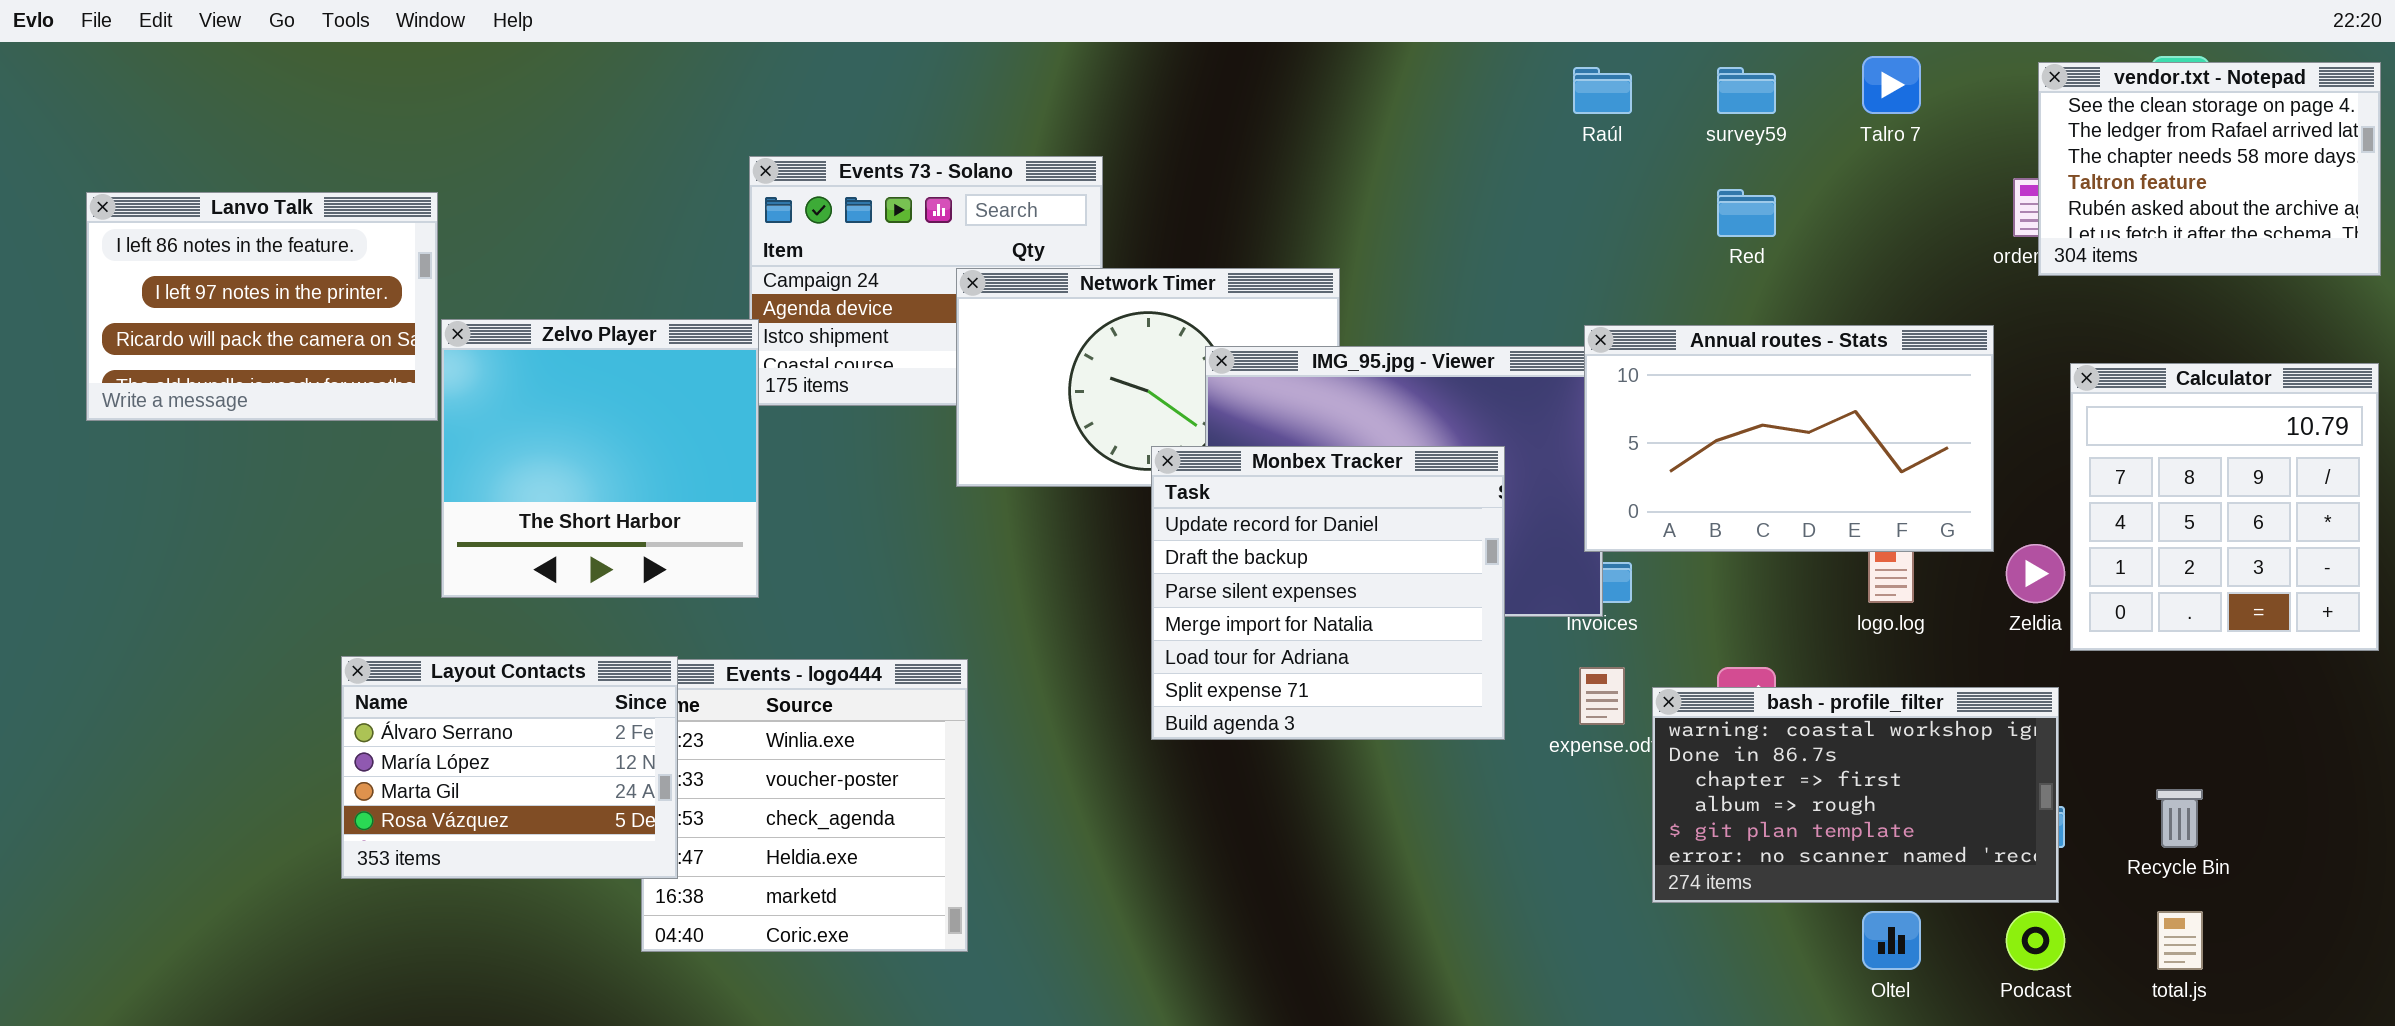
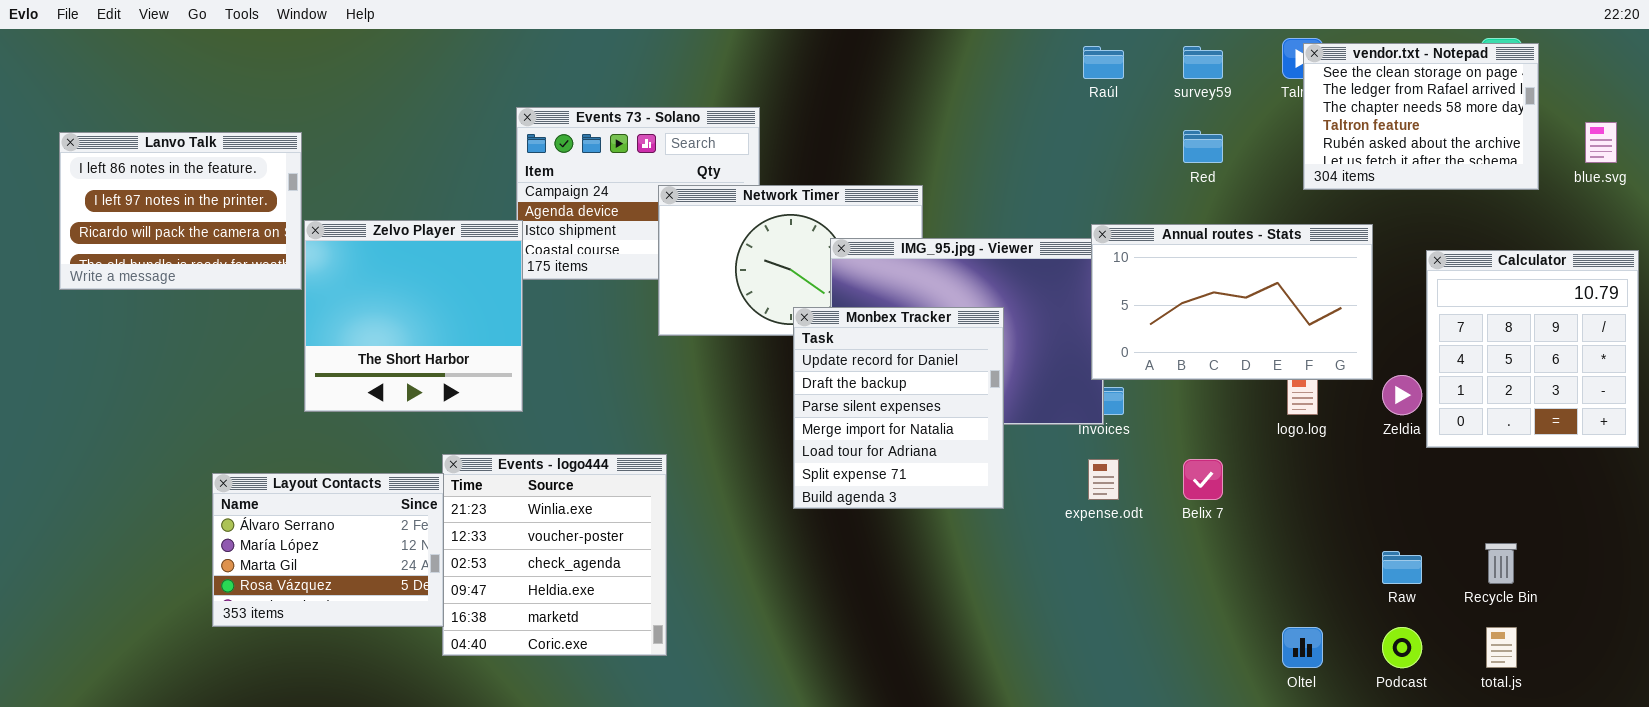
vendor.txt - Notepad: [2038,62,2381,276] -> [1303,43,1539,190], moved
Monbex Tracker: [1151,446,1505,740] -> [793,307,1004,509], resized
Layout Contacts: [341,656,678,879] -> [212,473,444,627], moved
bash - profile_filter: [1652,687,2059,903] -> none, closed

